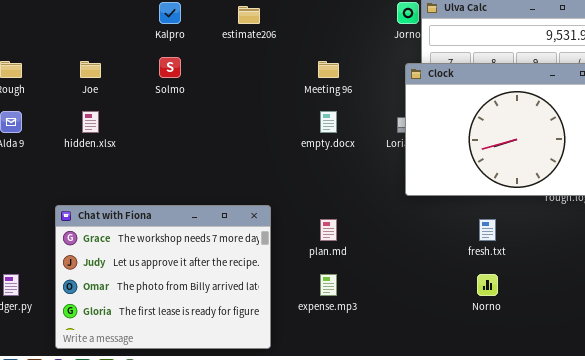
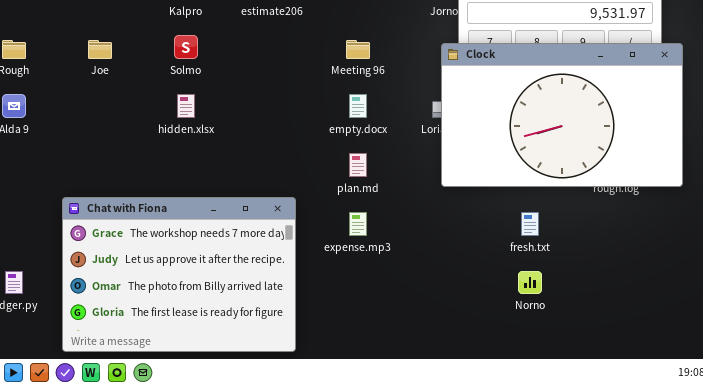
hidden.xlsx: [82,111,99,133] -> [177,94,195,118], moved
plan.md: [320,219,337,241] -> [349,153,367,177], moved
expense.mp3: [320,274,337,296] -> [349,212,367,236], moved

